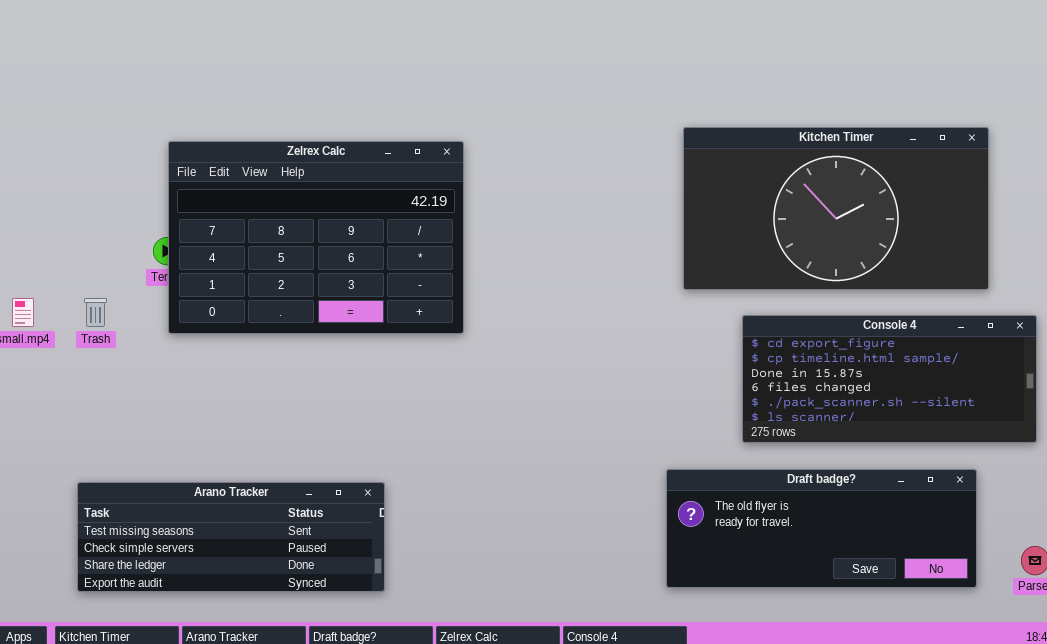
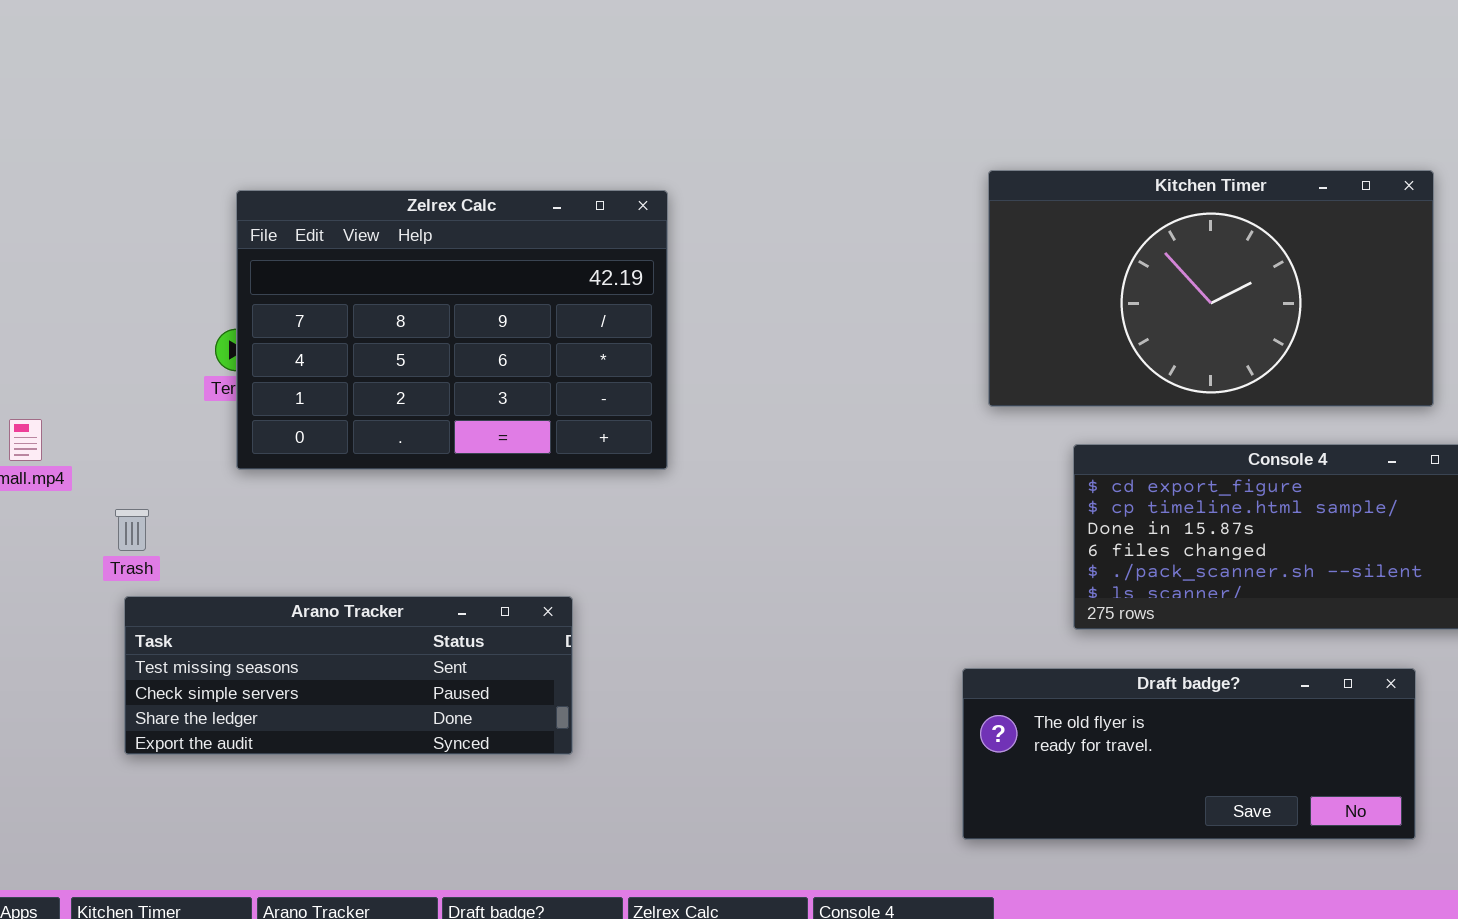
Trash: [84,298,107,327] -> [115,509,149,551], moved
Arano Tracker: [77,482,385,592] -> [124,596,573,755], moved

